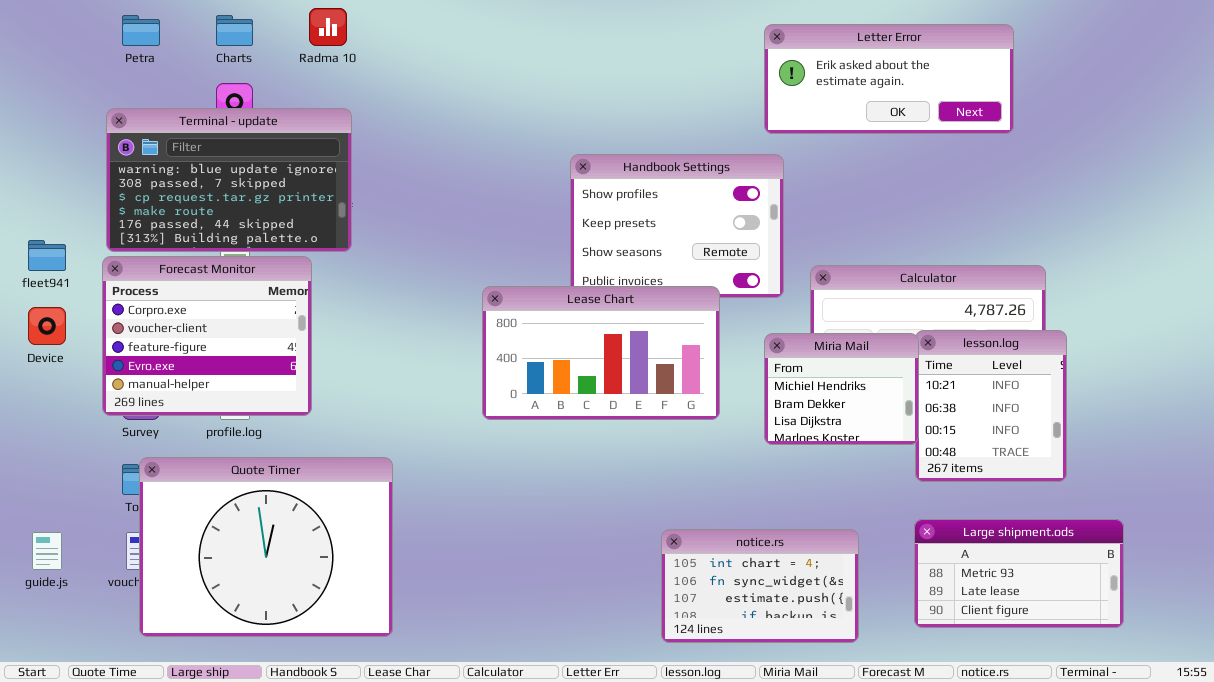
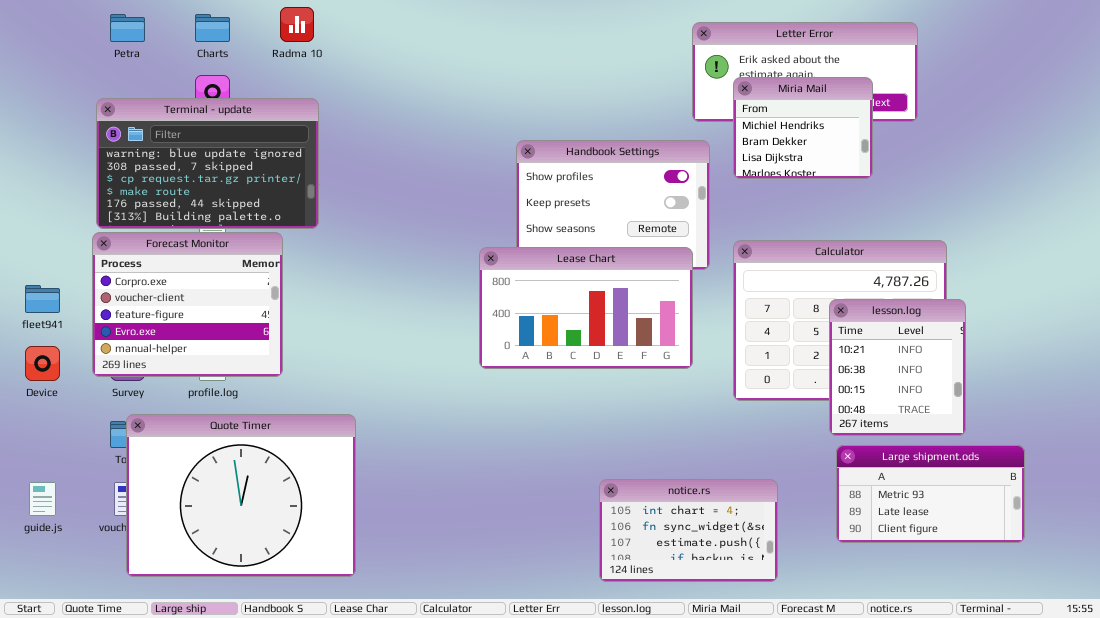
fleet941: [28,240,66,271] -> [25,285,60,313], moved
Lease Chart: [482,286,720,420] -> [479,247,693,369], moved
Device: [28,307,66,345] -> [25,346,60,381], moved
Miria Mail: [764,333,919,445] -> [733,77,873,179], moved
Large shipment.ods: [914,519,1124,628] -> [836,445,1025,543], moved

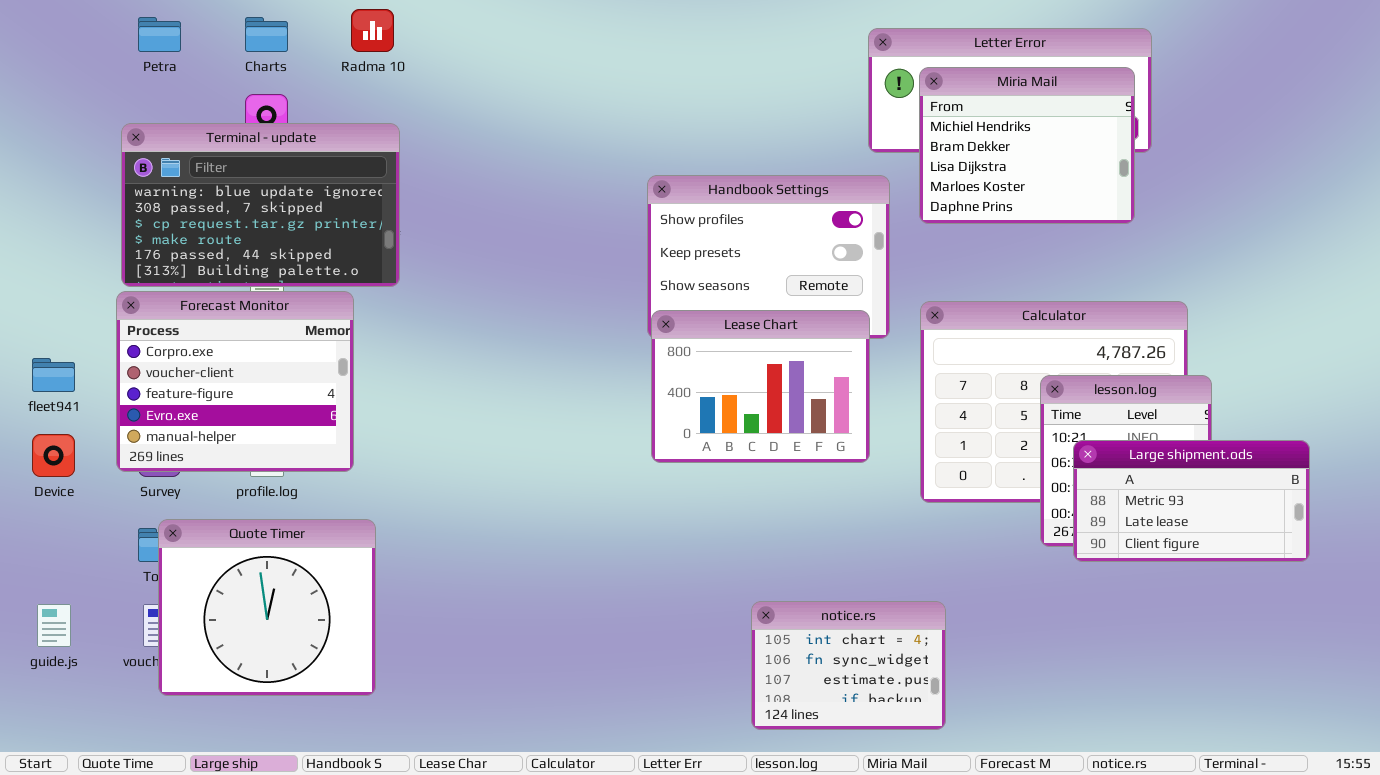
Miria Mail: [733,77,873,179] -> [919,67,1135,224], resized
Lease Chart: [479,247,693,369] -> [651,310,870,463], resized
Quote Timer: [126,414,356,577] -> [158,519,376,696], resized
Large shipment.ods: [836,445,1025,543] -> [1073,440,1310,562], moved
notice.rs: [599,479,778,582] -> [751,601,946,730], resized

